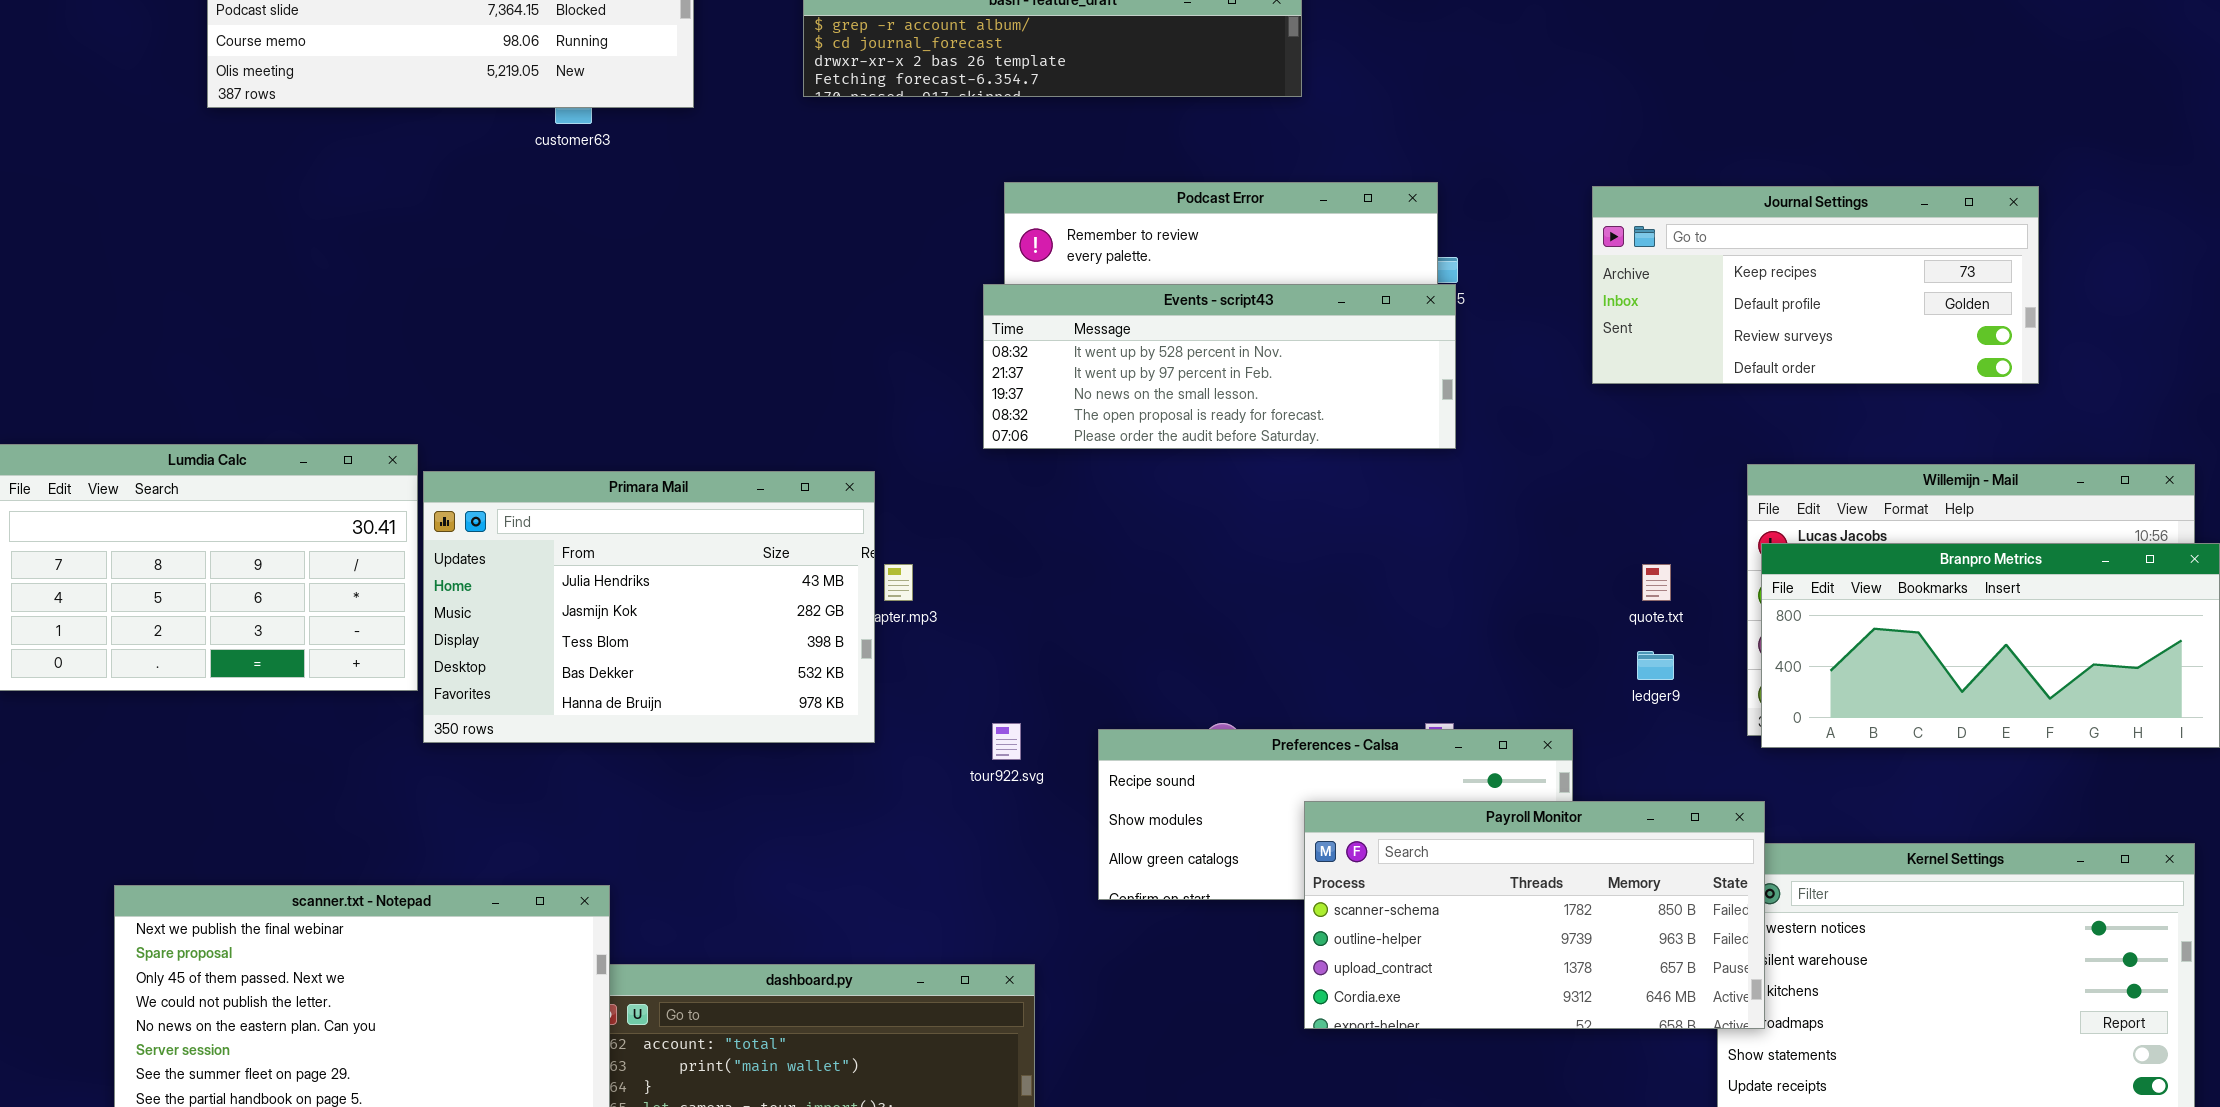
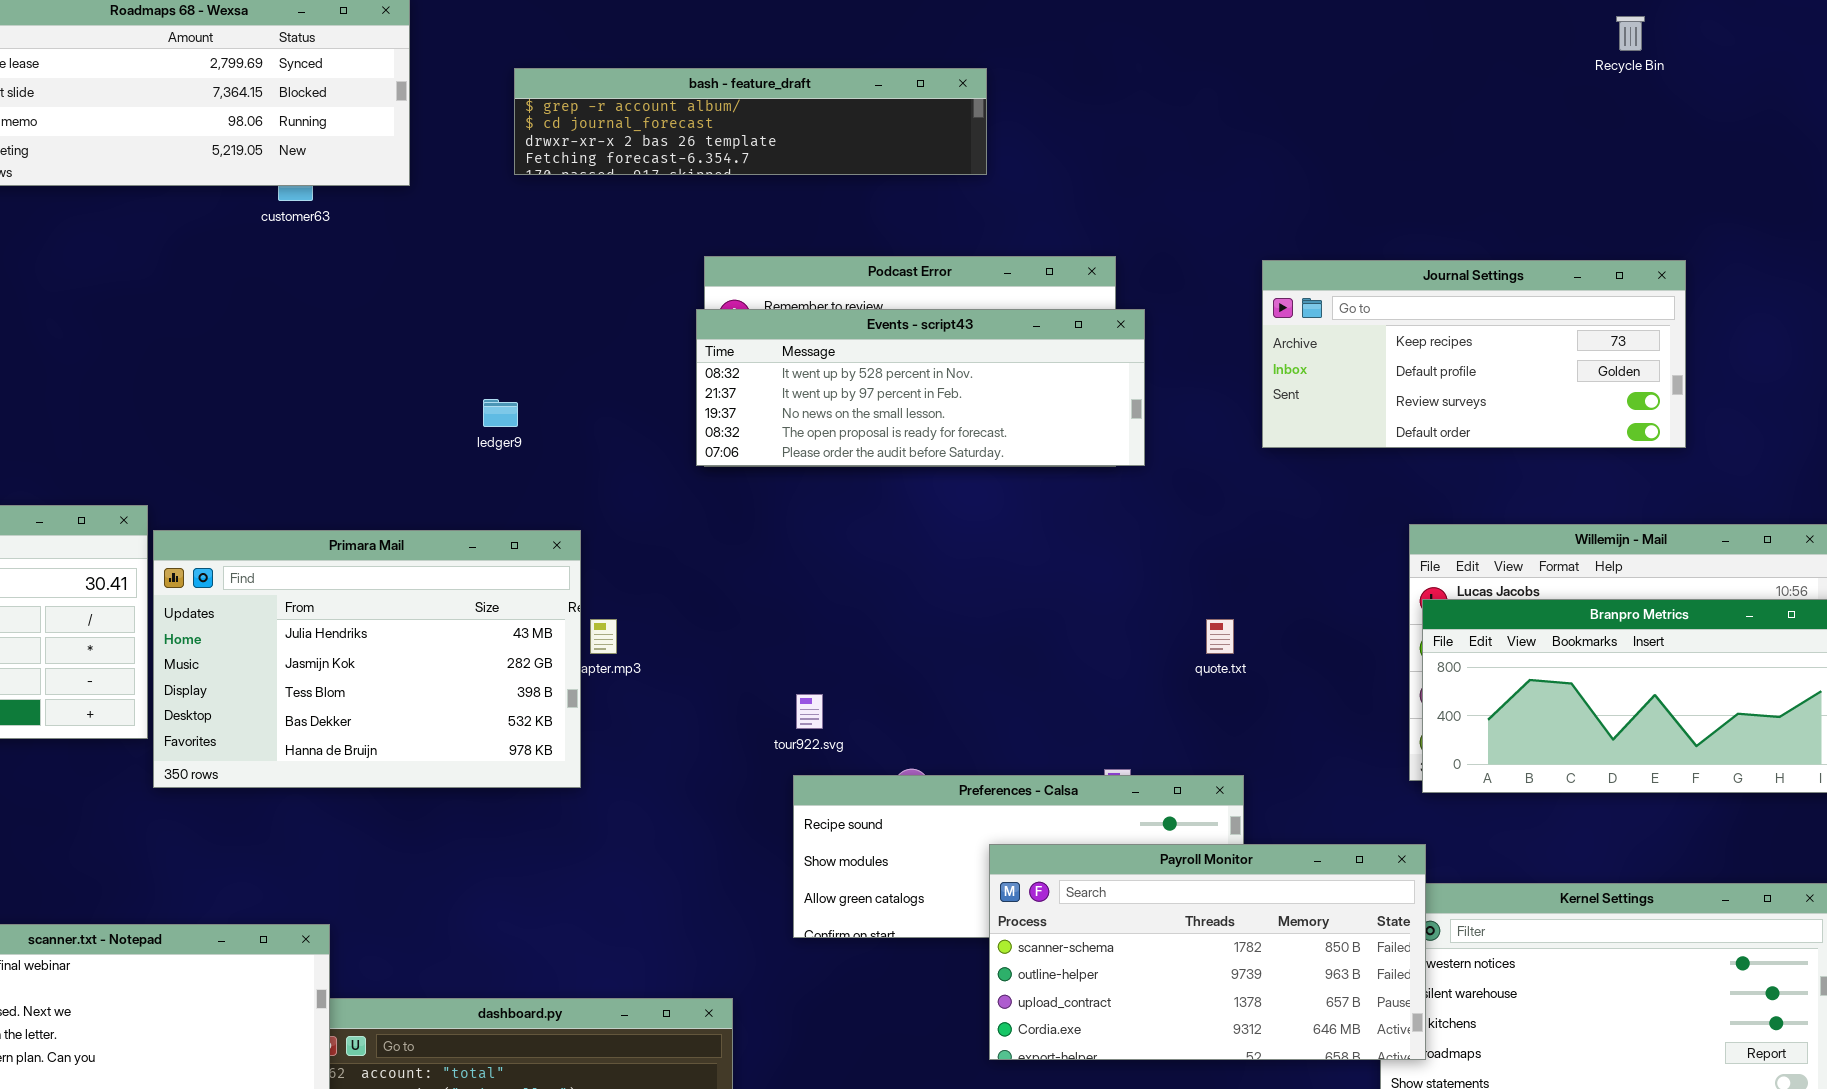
Events - script43: [983,284,1456,449] -> [696,309,1145,466], moved
quote.txt: [1642,564,1671,601] -> [1206,619,1234,654], moved
ledger9: [1637,651,1674,680] -> [483,399,518,427], moved
tour922.svg: [992,723,1021,760] -> [796,694,823,729], moved

